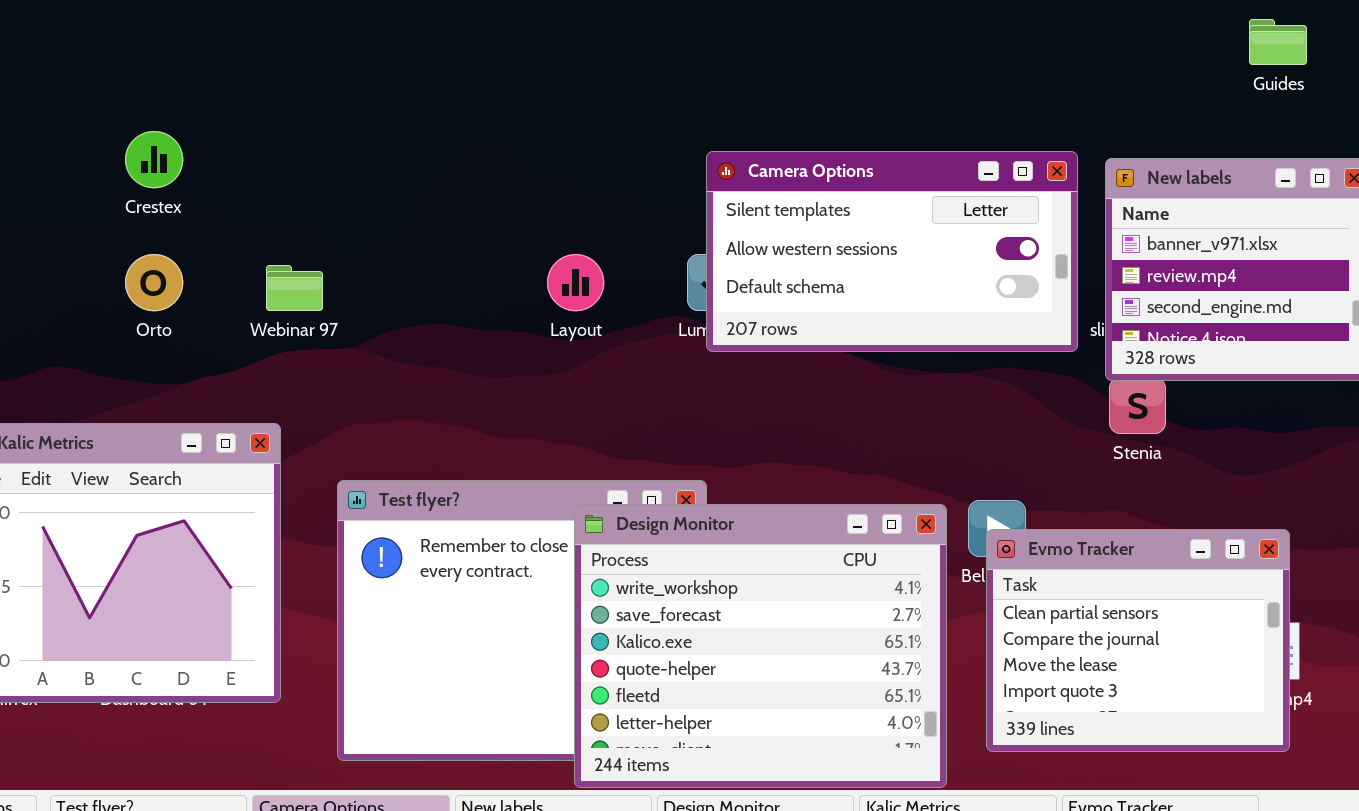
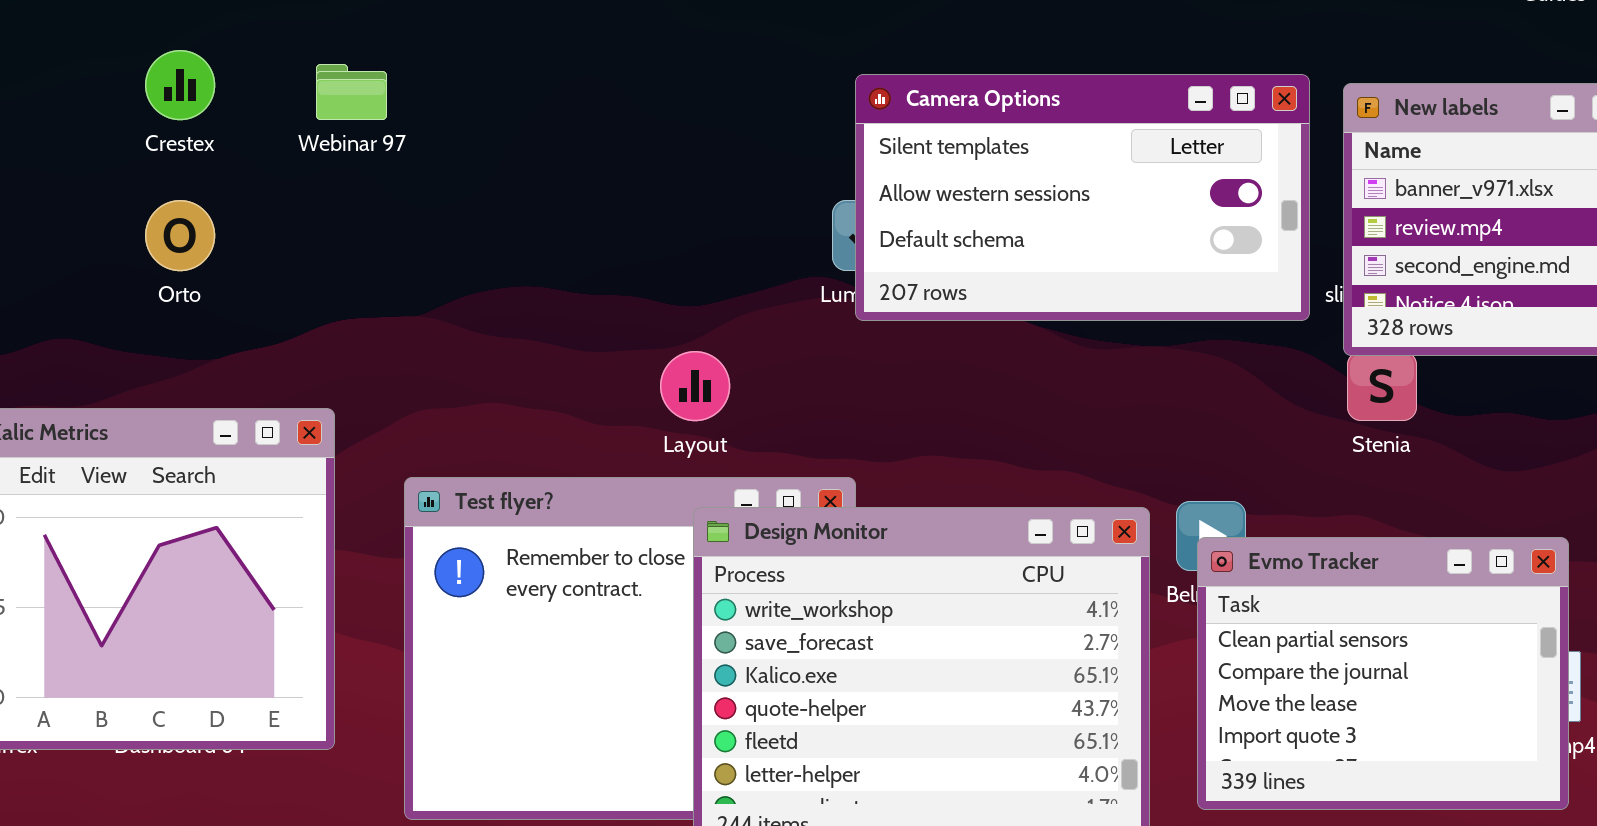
Layout: [547,254,604,311] -> [660,351,730,421], moved
Webinar 97: [266,265,323,311] -> [316,64,387,120], moved

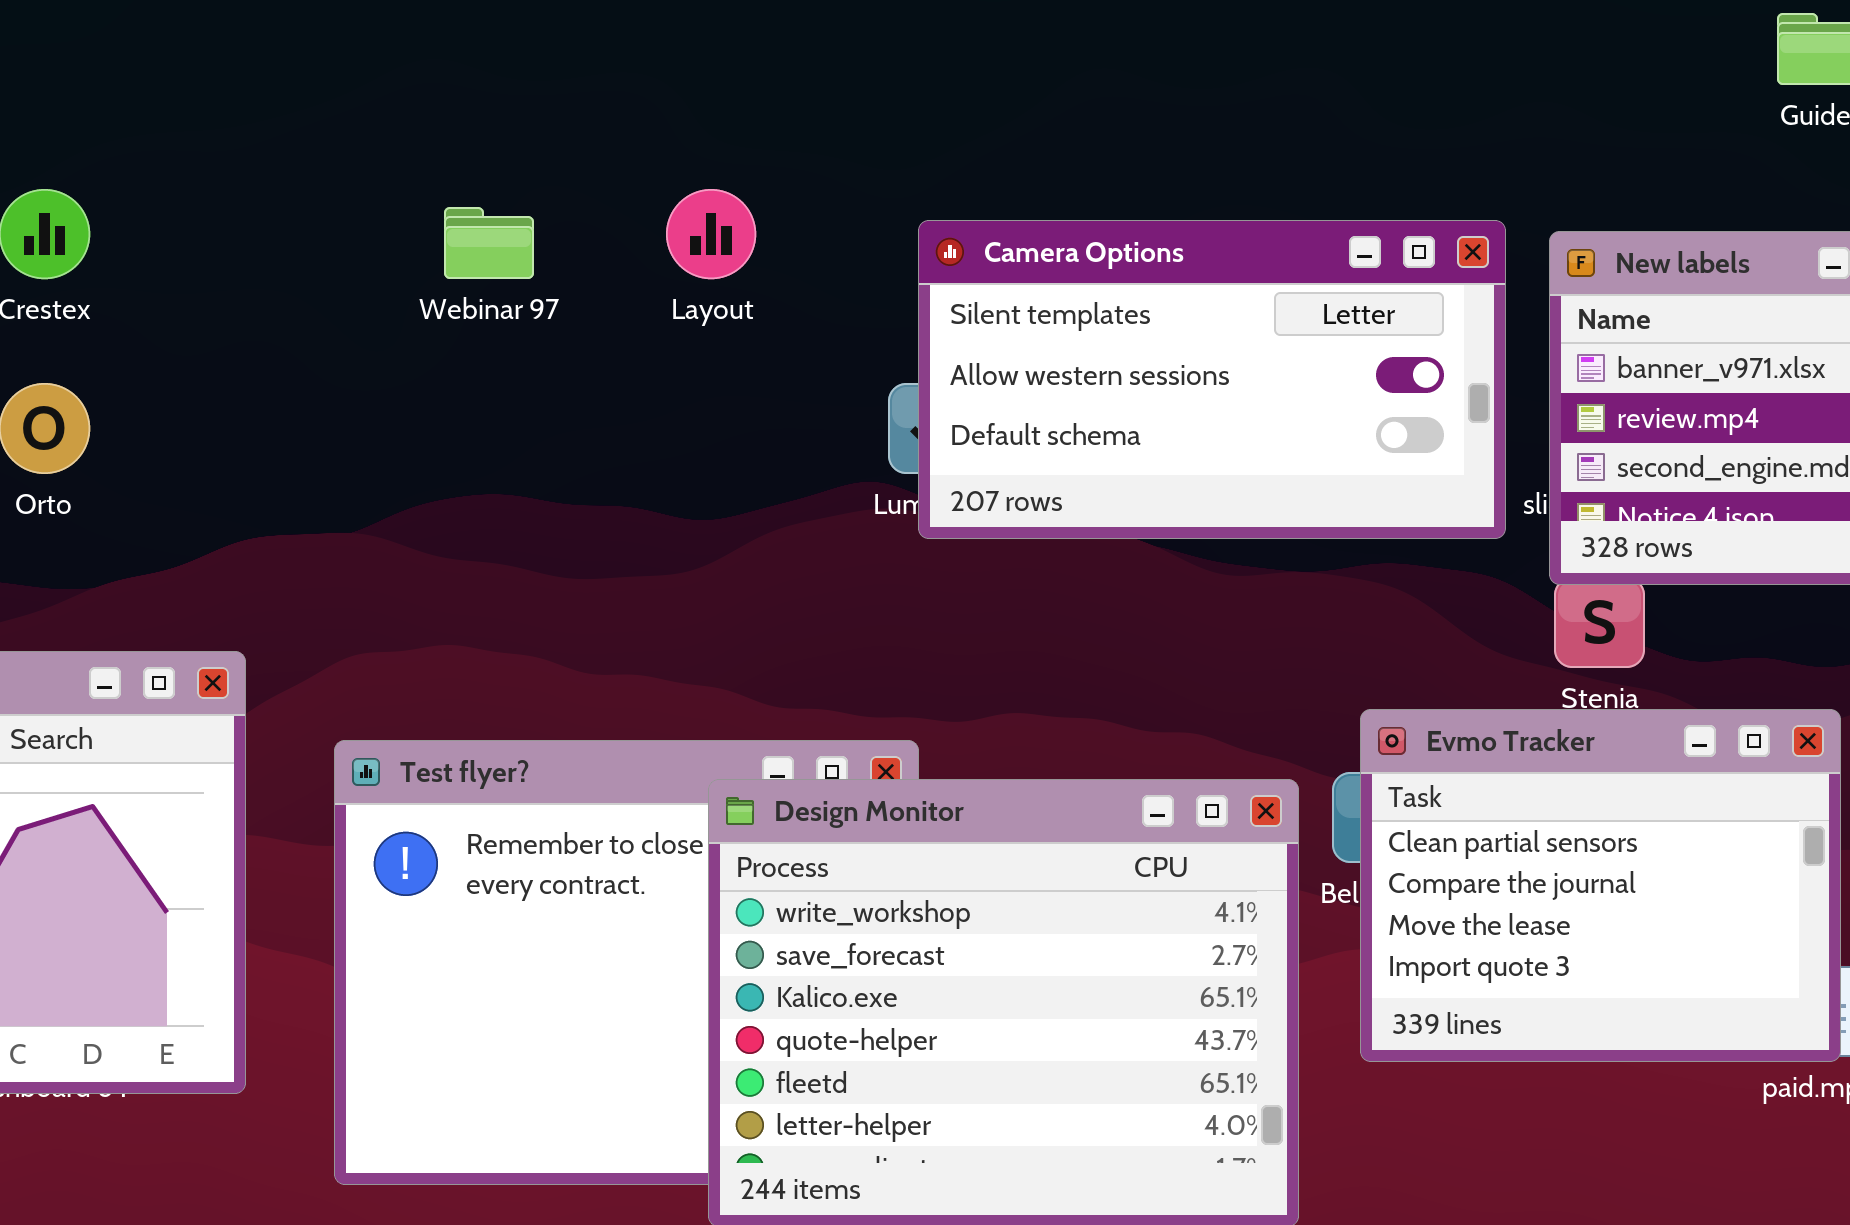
Webinar 97: [316,64,387,120] -> [444,207,534,279], moved
Layout: [660,351,730,421] -> [666,189,756,279], moved
Evmo Tracker: [1197,537,1569,810] -> [1360,709,1841,1062], moved

